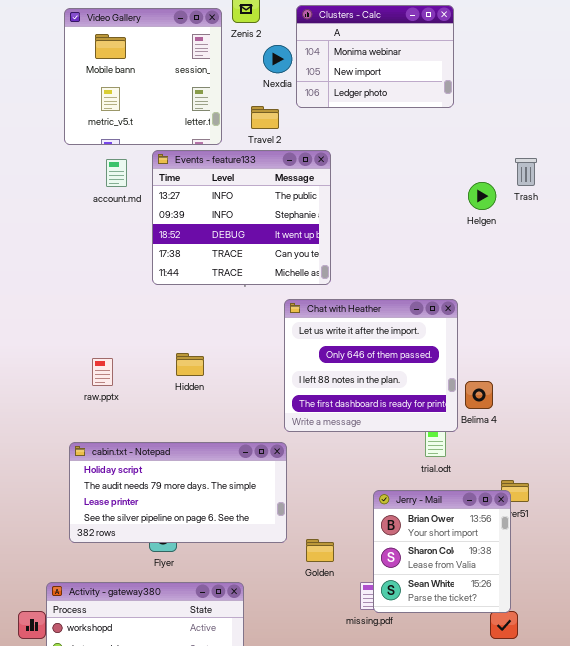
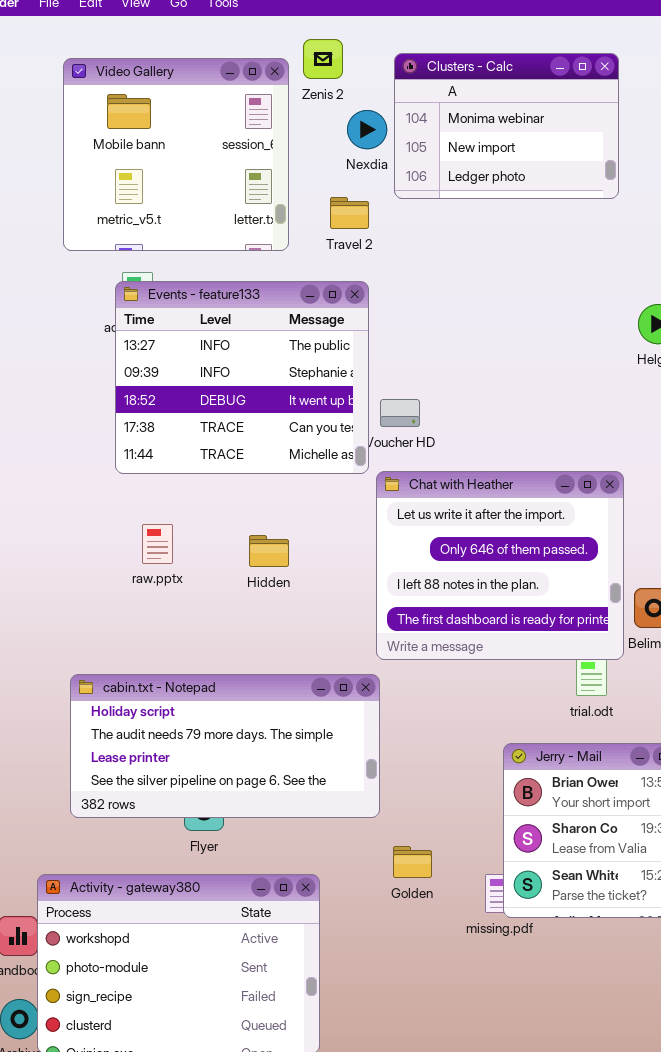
Events - feature133: [152,150,331,285] -> [115,281,369,474], moved
Hidden: [176,353,204,376] -> [249,535,289,567], moved
raw.pptx: [92,358,113,386] -> [142,524,173,564], moved
Golden: [306,539,334,562] -> [393,846,432,878], moved

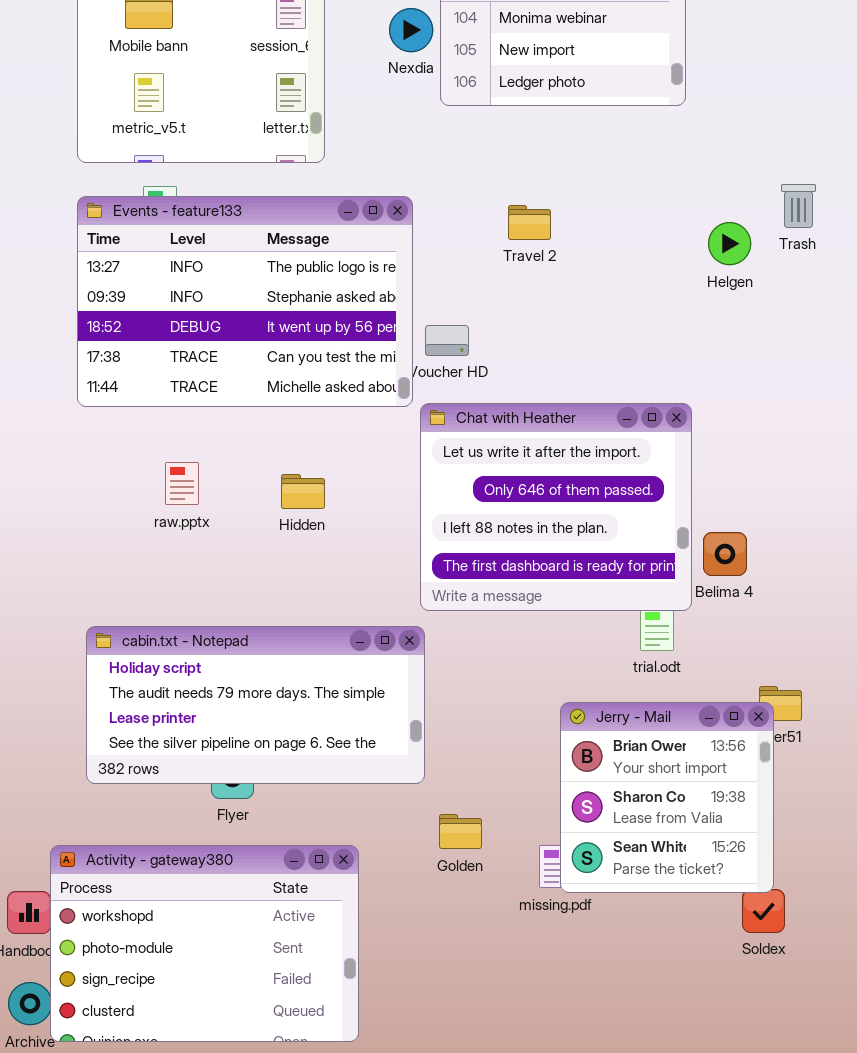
Travel 2: [330,197,369,229] -> [508,205,551,240], moved
Events - feature133: [115,281,369,474] -> [77,196,413,407], resized

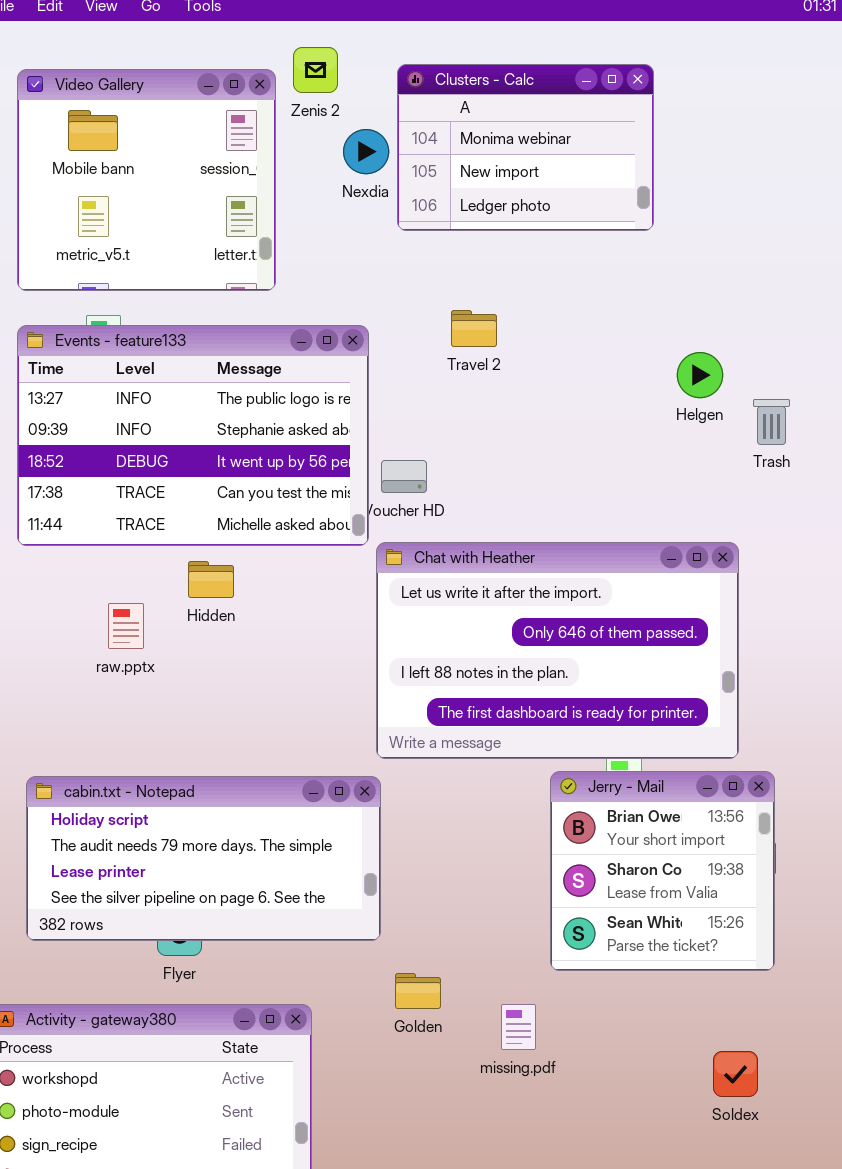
Trash: [781,184,816,228] -> [753,399,790,445], moved
Travel 2: [508,205,551,240] -> [451,310,497,347], moved
Chat with Heather: [420,403,692,611] -> [376,542,739,759], resized
Hidden: [281,474,325,509] -> [188,561,234,598], moved
Jerry - Mail: [560,702,774,893] -> [550,771,775,971], moved

